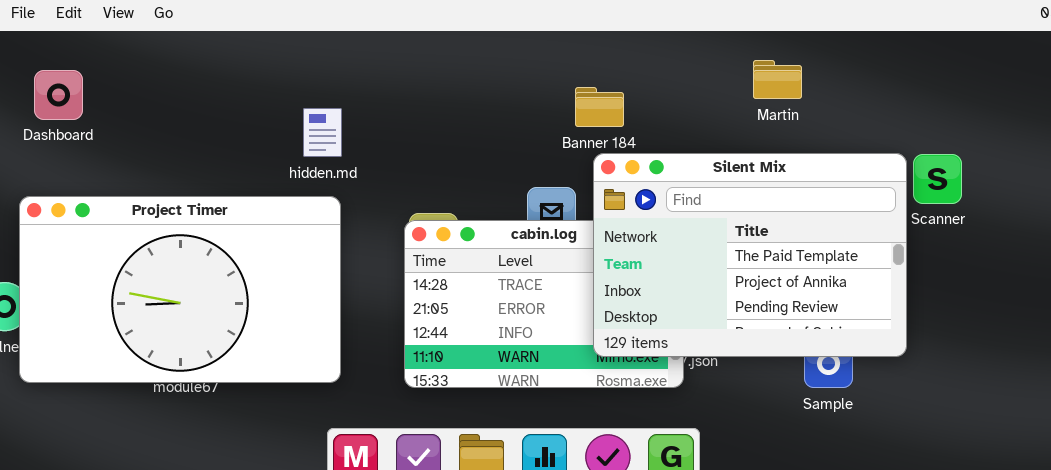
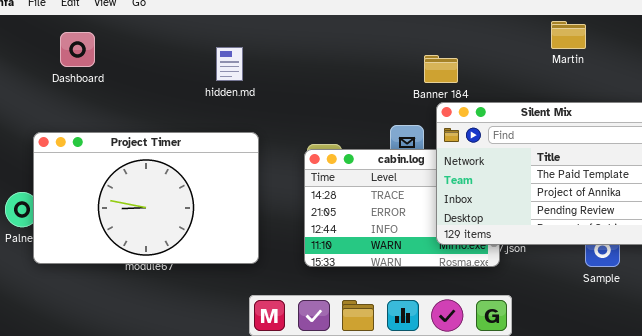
Martin: [753,60,802,99] -> [551,21,586,49], moved
Dashboard: [34,70,83,120] -> [60,32,95,67], moved
hidden.md: [303,108,342,157] -> [216,47,243,81], moved

